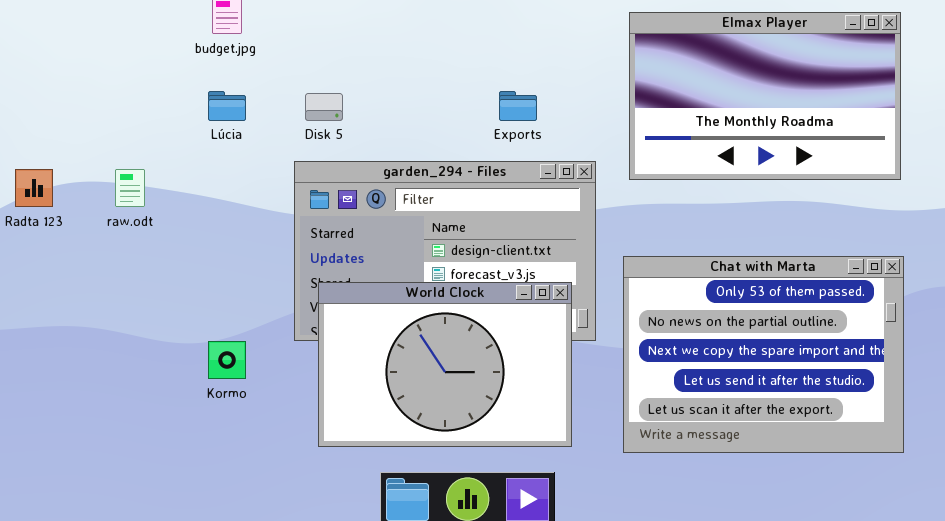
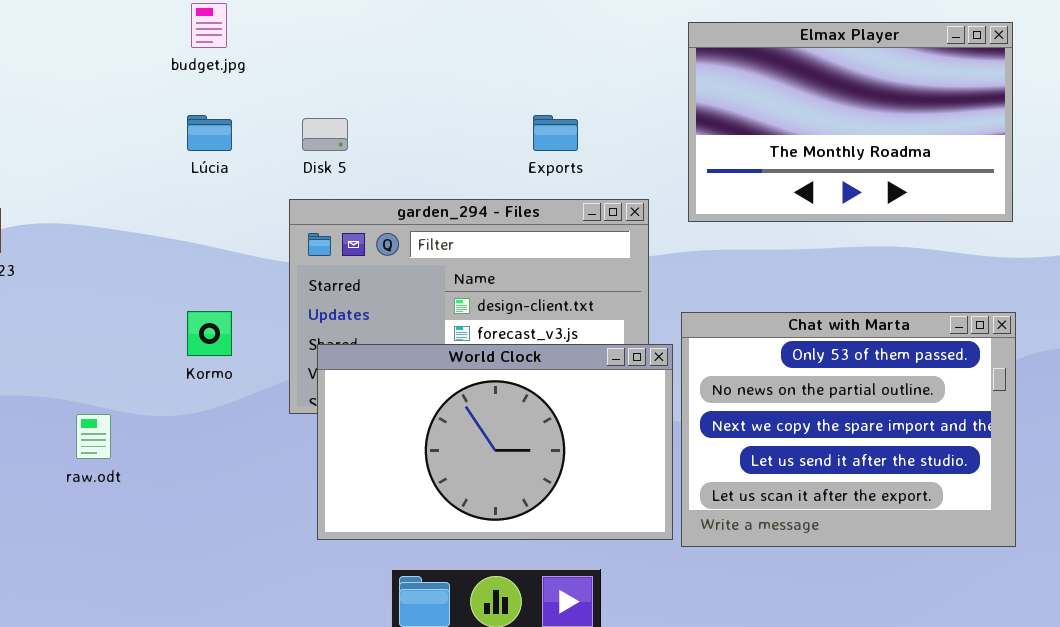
raw.odt: [115,169,145,207] -> [76,414,111,459], moved
World Clock: [318,282,572,447] -> [317,344,673,540], resized
Kormo: [208,341,246,379] -> [187,311,232,356], moved

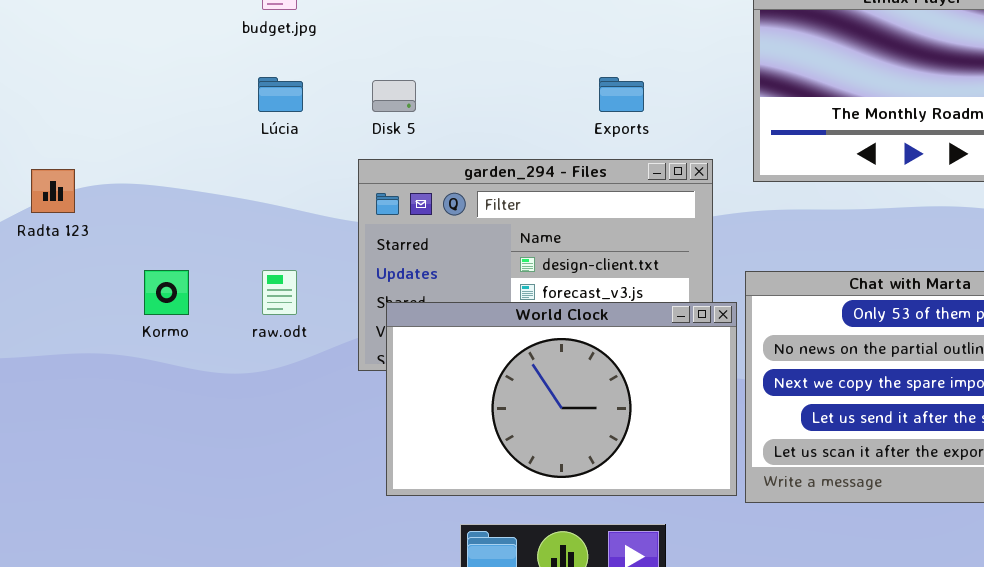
Kormo: [187,311,232,356] -> [144,270,189,315], moved
raw.odt: [76,414,111,459] -> [262,270,297,315], moved

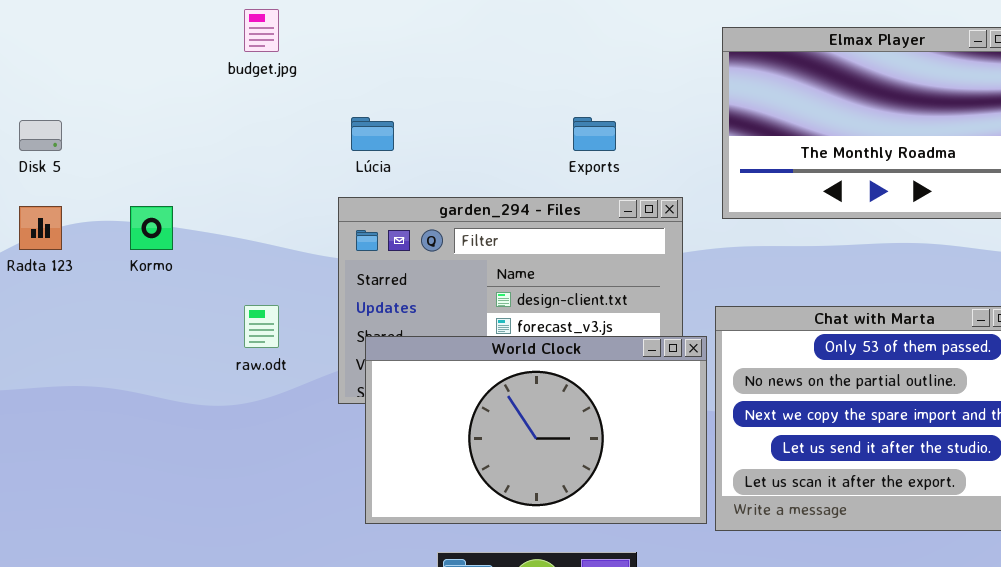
Lúcia: [258,77,303,112] -> [351,117,394,151], moved
Disk 5: [372,80,416,112] -> [19,120,62,151], moved
Kormo: [144,270,189,315] -> [130,206,173,250], moved

